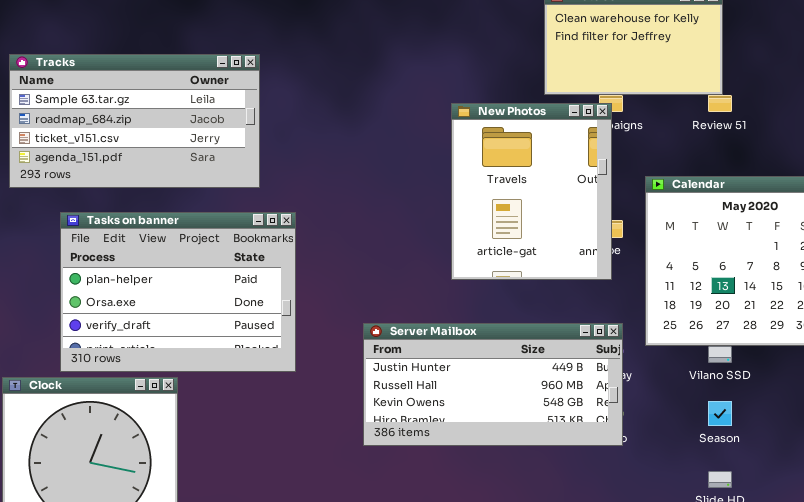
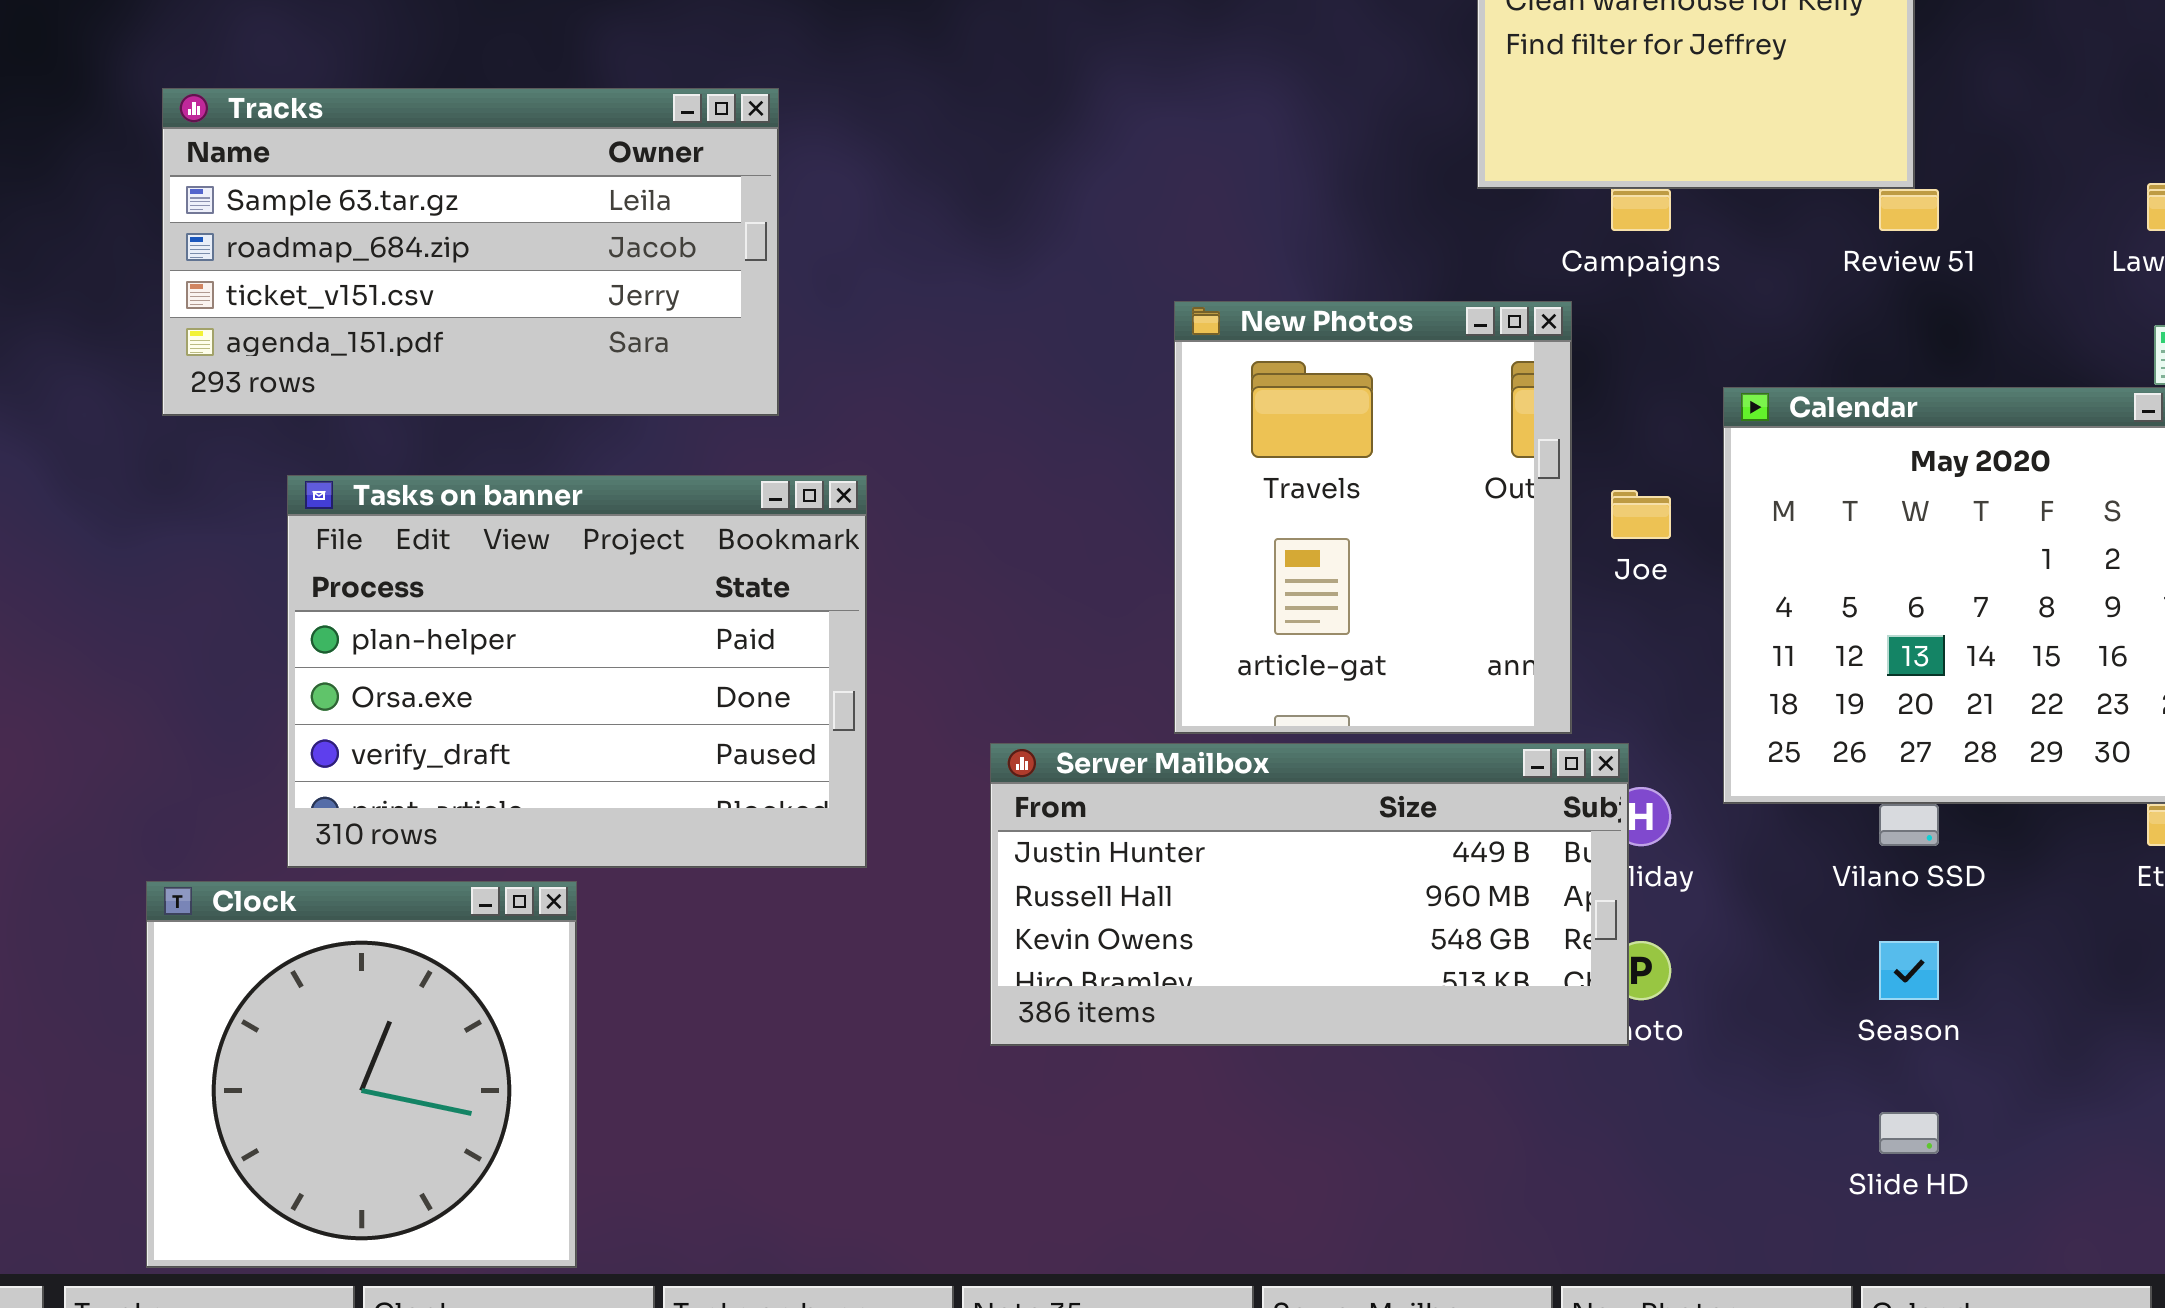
New Photos: [451,103,612,280] -> [1174,301,1572,734], moved
Server Mailbox: [363,323,623,446] -> [990,743,1629,1046], moved

